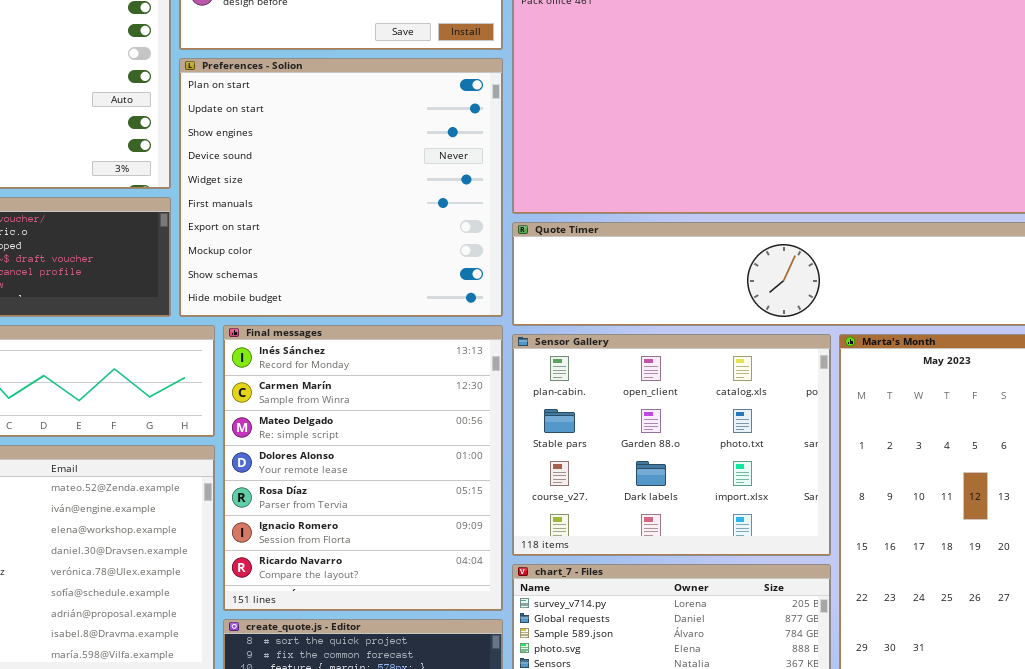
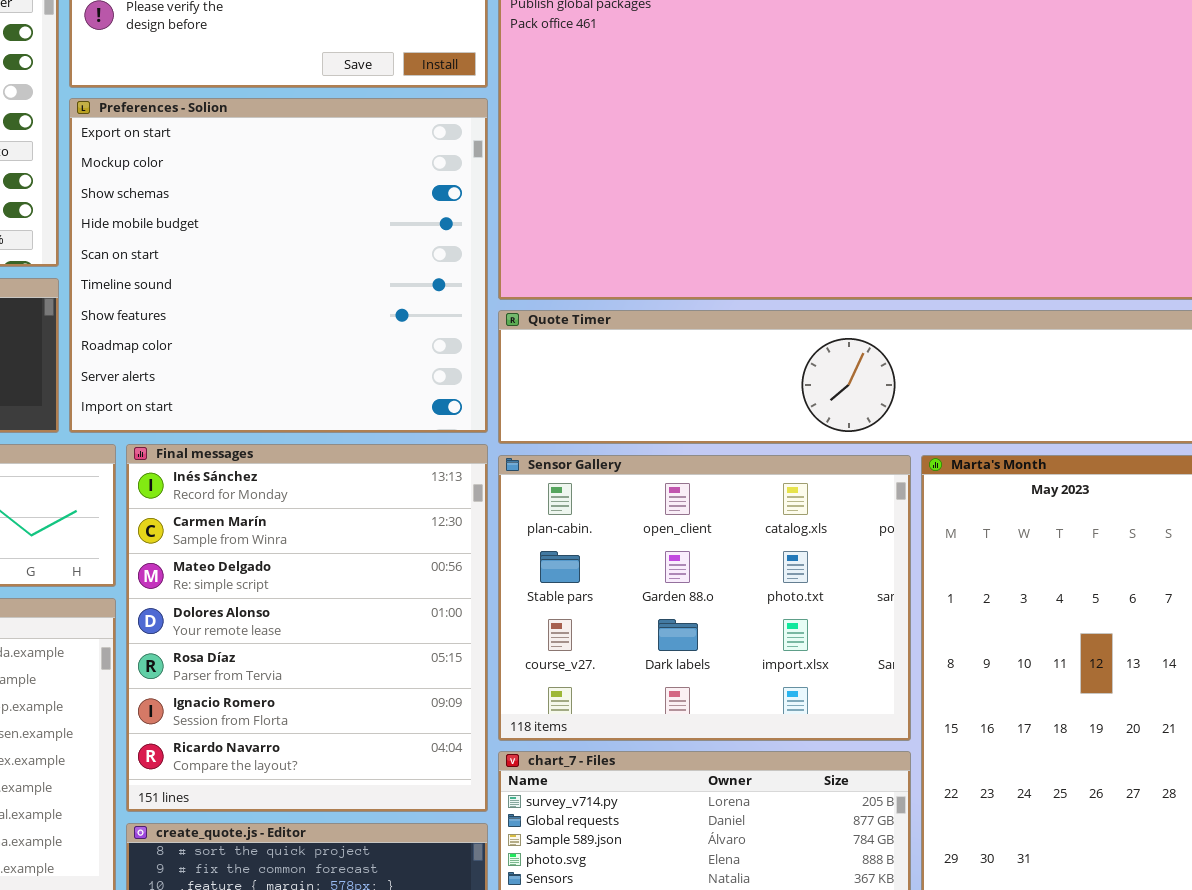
Preferences - Solion: [179,58,503,317] -> [69,98,488,433], scrolled down 6 rows

